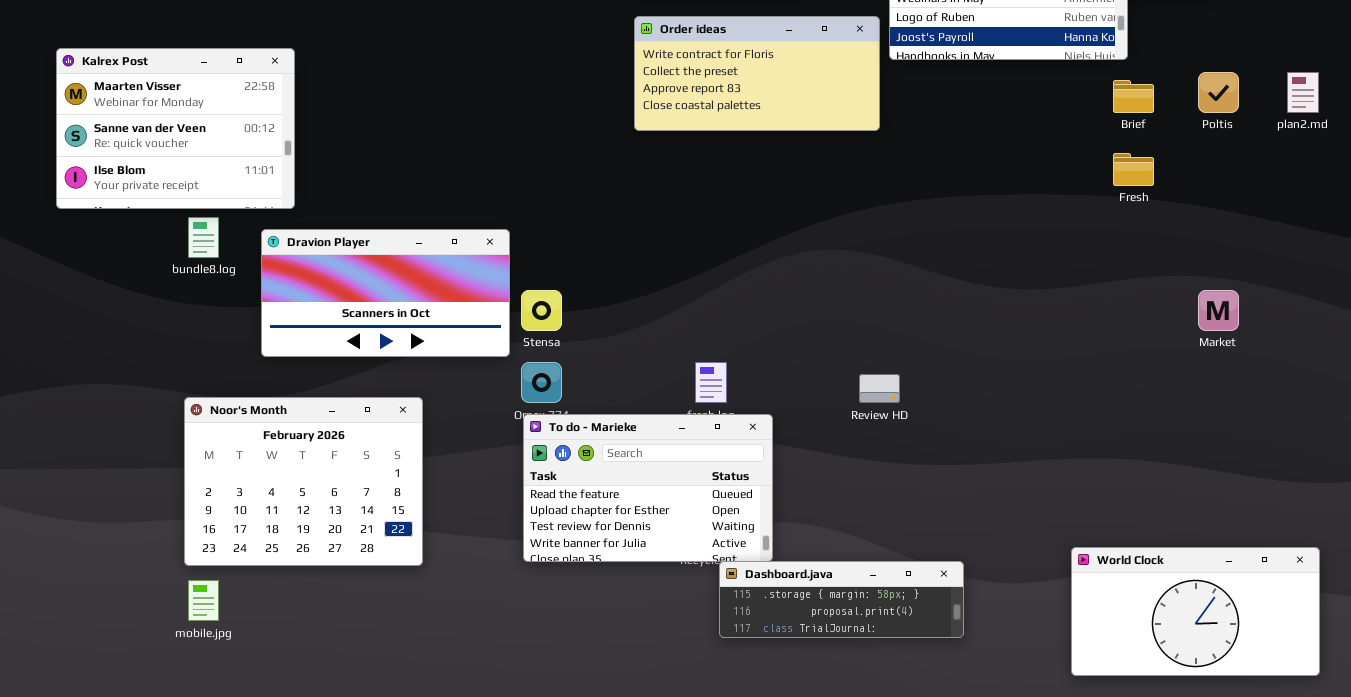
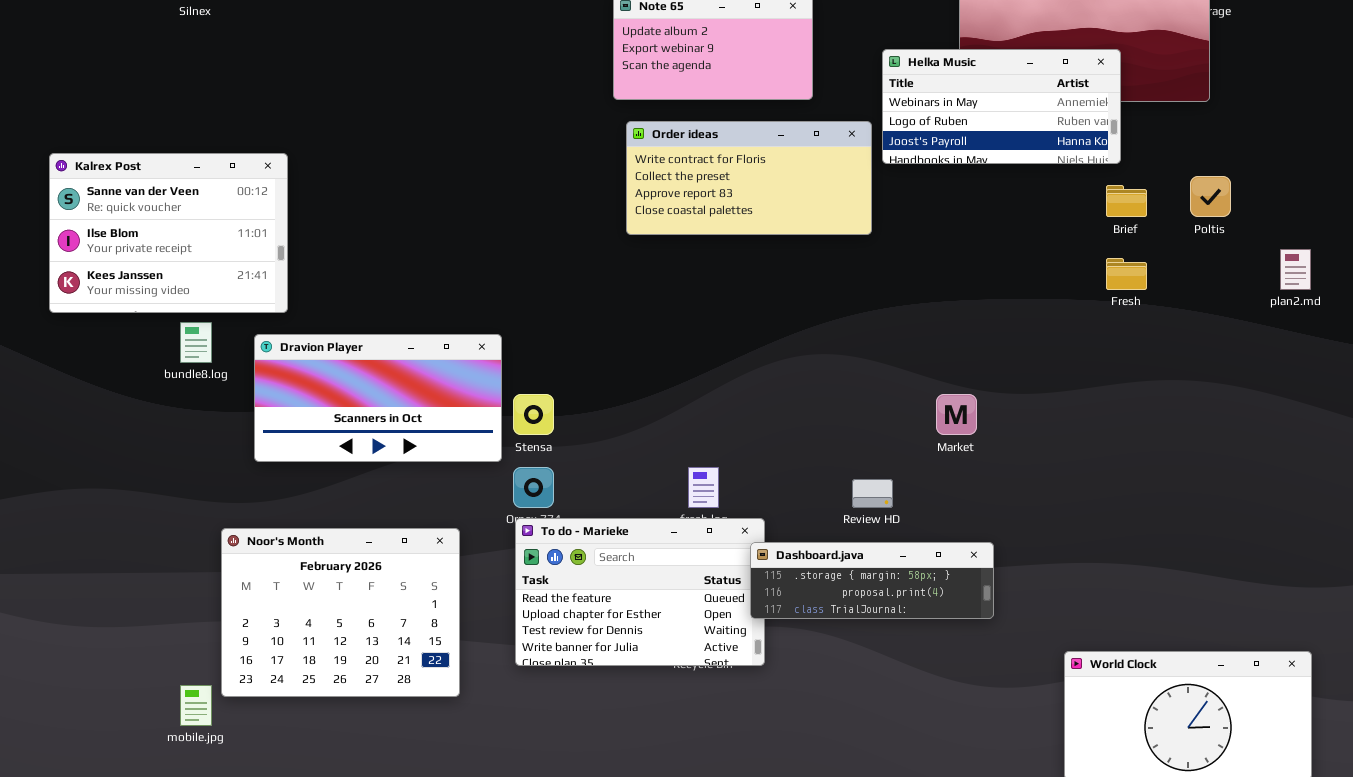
Kalrex Post: [56,48,295,209] -> [49,153,288,313], scrolled down 1 row
plan2.md: [1287,72,1319,113] -> [1280,249,1311,290], moved
Market: [1198,290,1239,331] -> [936,394,977,435], moved
Noor's Month: [184,397,423,566] -> [221,528,460,697], moved
Dashboard.java: [719,561,964,638] -> [750,542,994,619], moved

